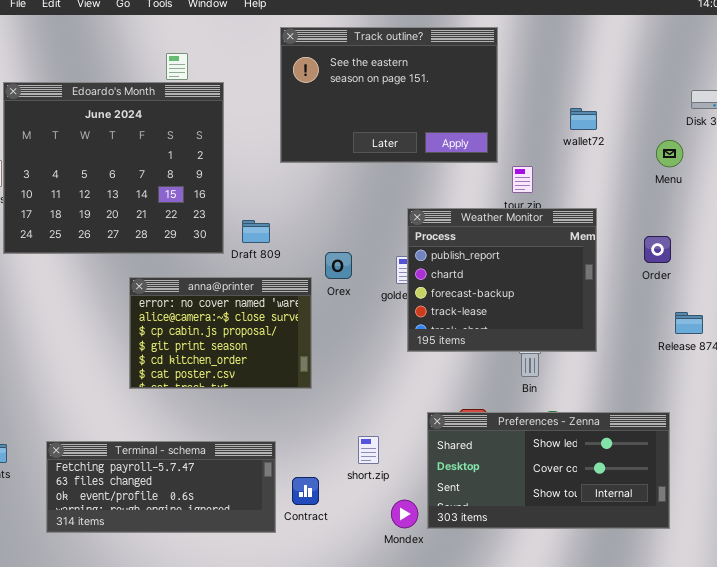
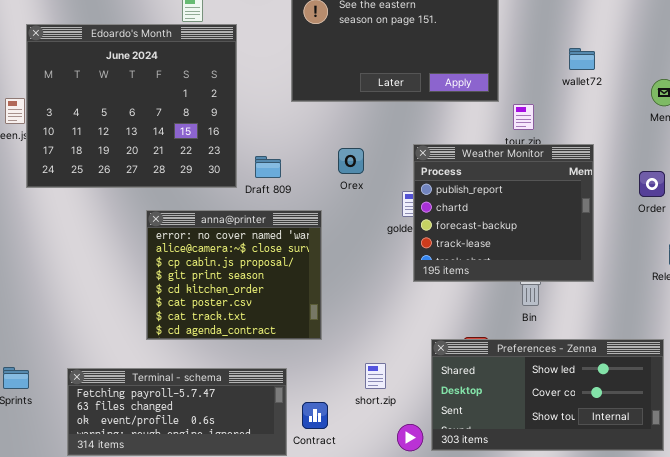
Orex: [325,252,352,279] -> [338,148,364,174], moved
anna@printer: [129,277,312,389] -> [146,210,322,340], resized

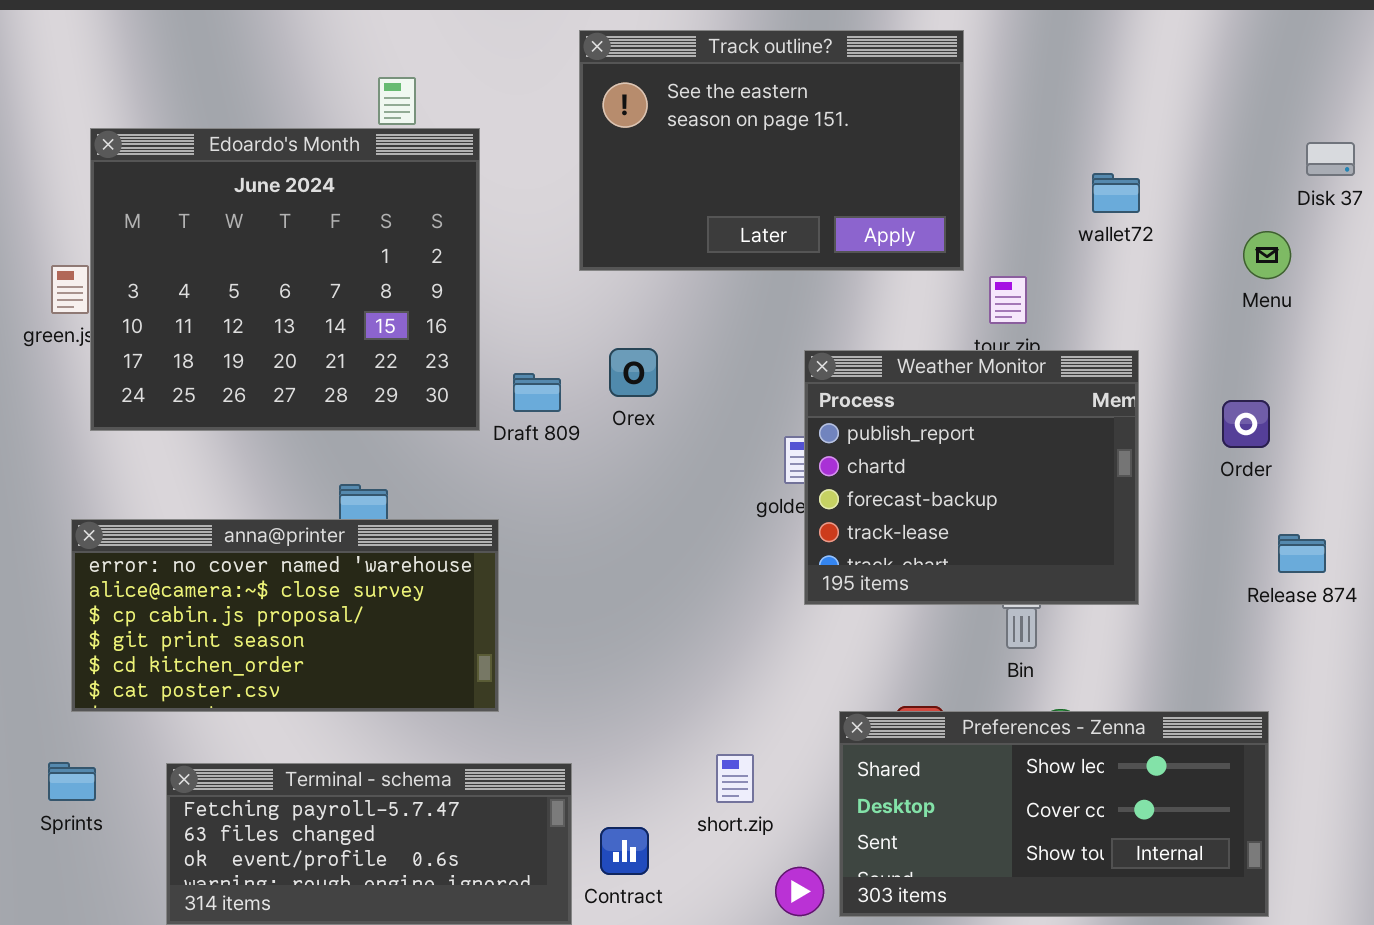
Orex: [338,148,364,174] -> [609,348,658,397], moved
anna@printer: [146,210,322,340] -> [71,519,499,712], moved, resized

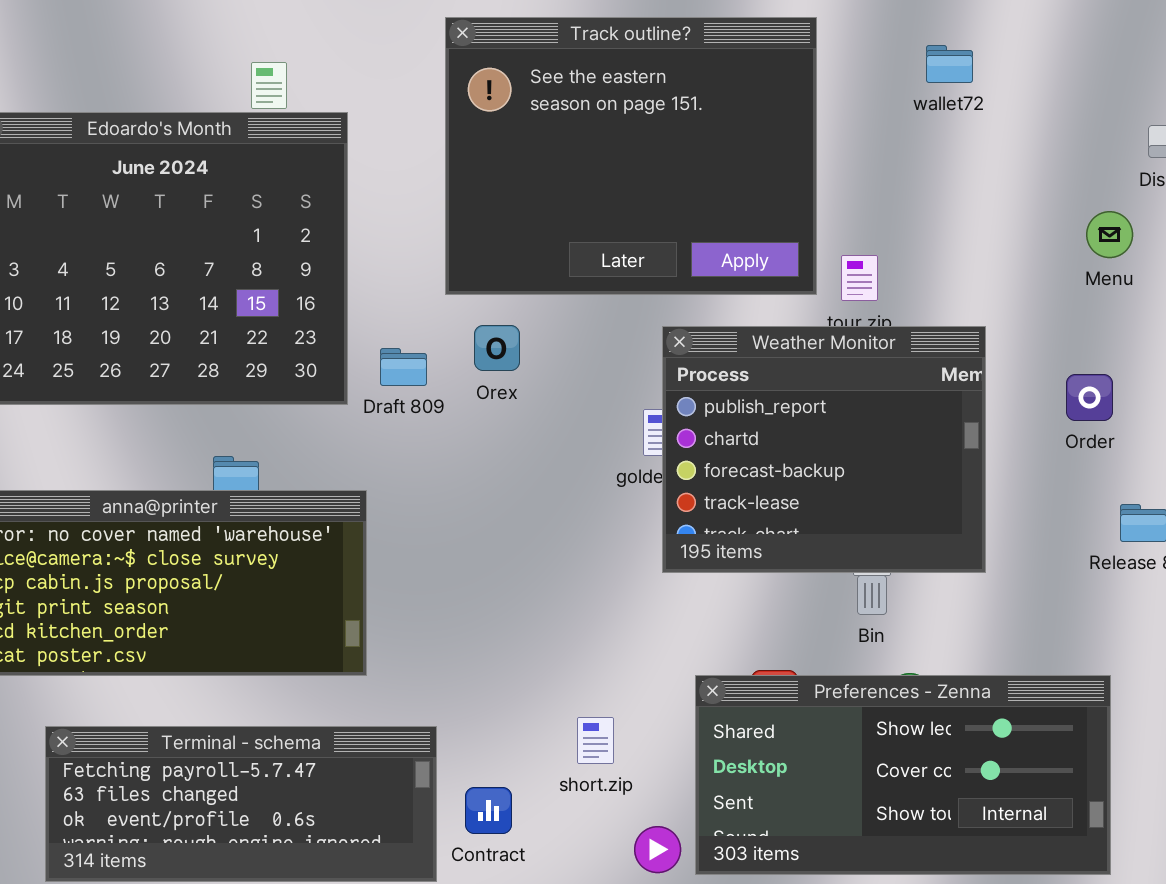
Track outline?: [579,30,964,271] -> [445,17,817,295], resized
wallet72: [1092,173,1140,213] -> [926,45,973,83], moved

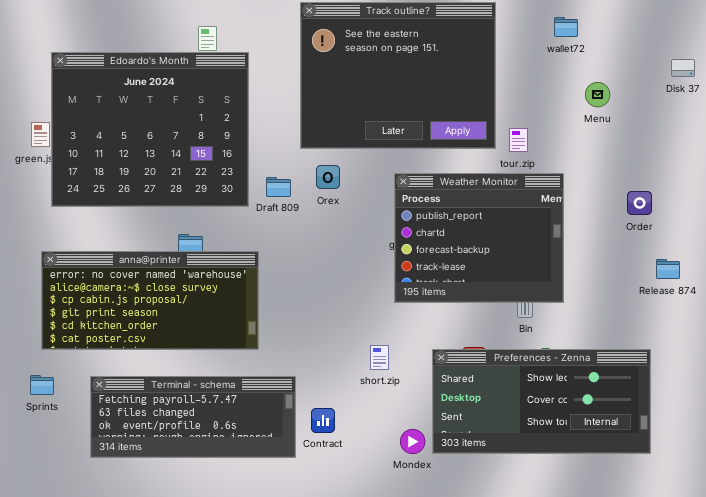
Menu: [1086,211,1133,258] -> [585,82,610,107], moved
Weather Monitor: [662,326,986,573] -> [394,173,564,303], moved
short.zip: [577,717,614,764] -> [370,345,389,370], moved

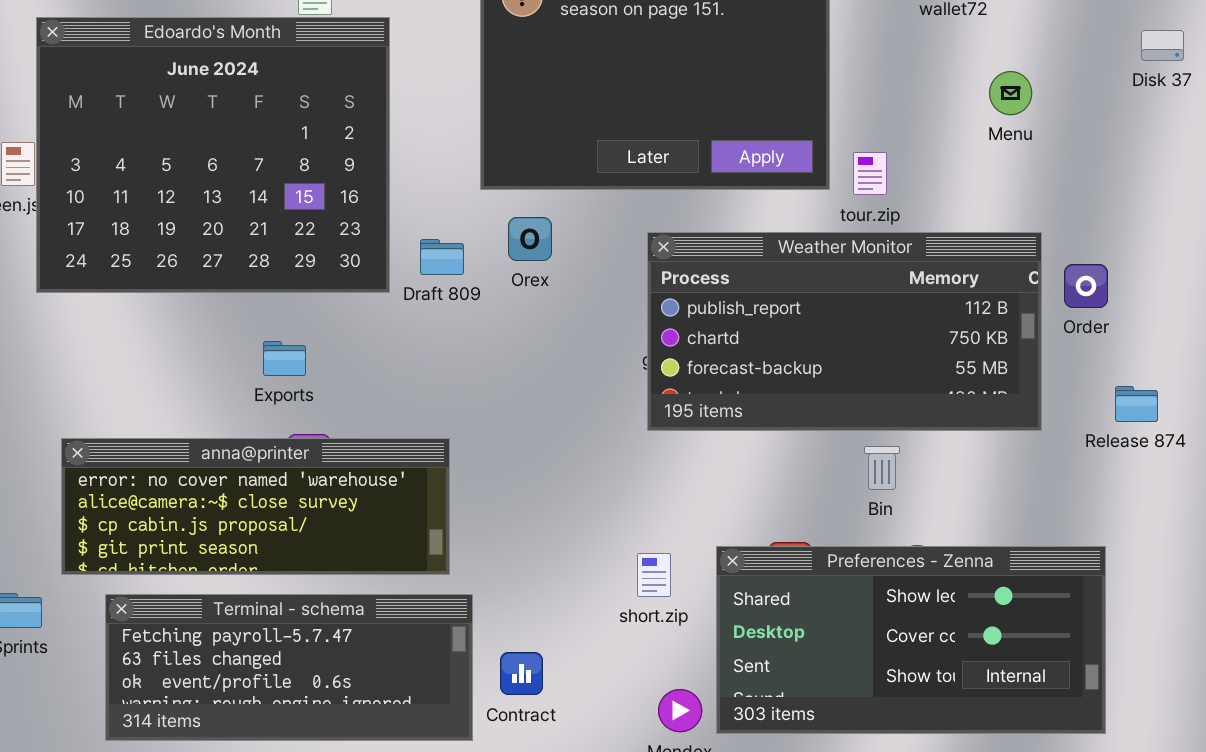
Weather Monitor: [394,173,564,303] -> [647,232,1042,431], resized
anna@printer: [41,251,259,350] -> [61,438,450,575], moved, resized
short.zip: [370,345,389,370] -> [637,553,671,597], moved

